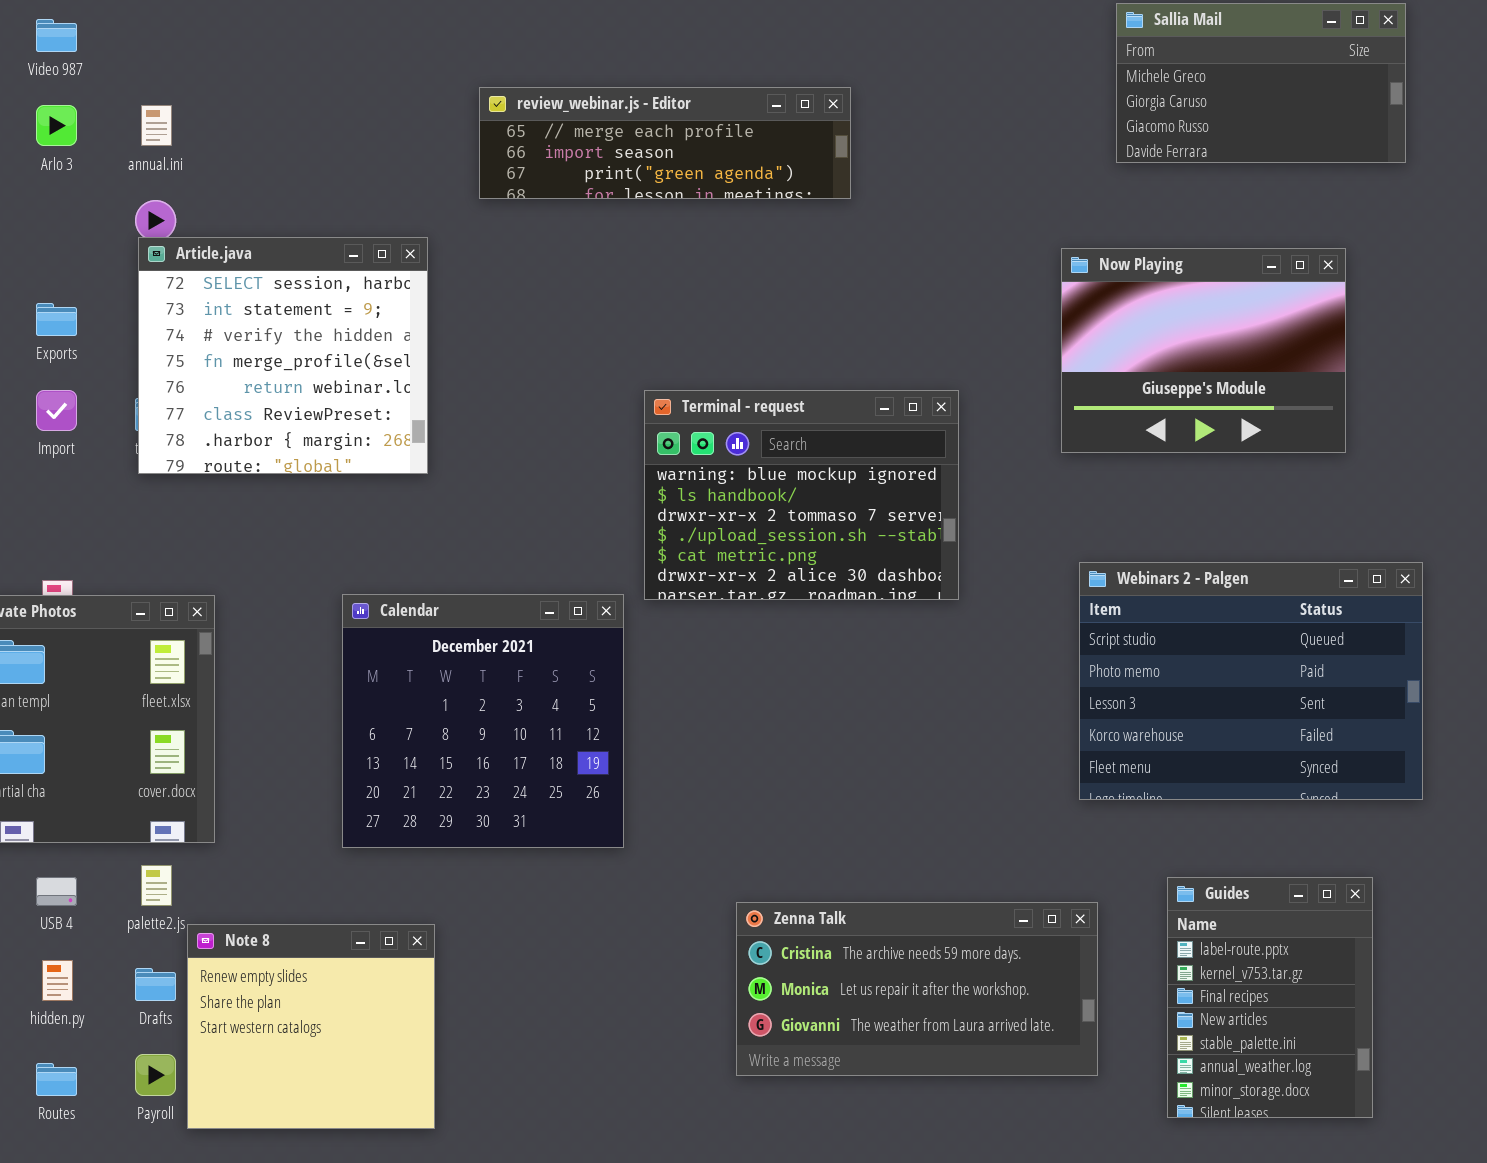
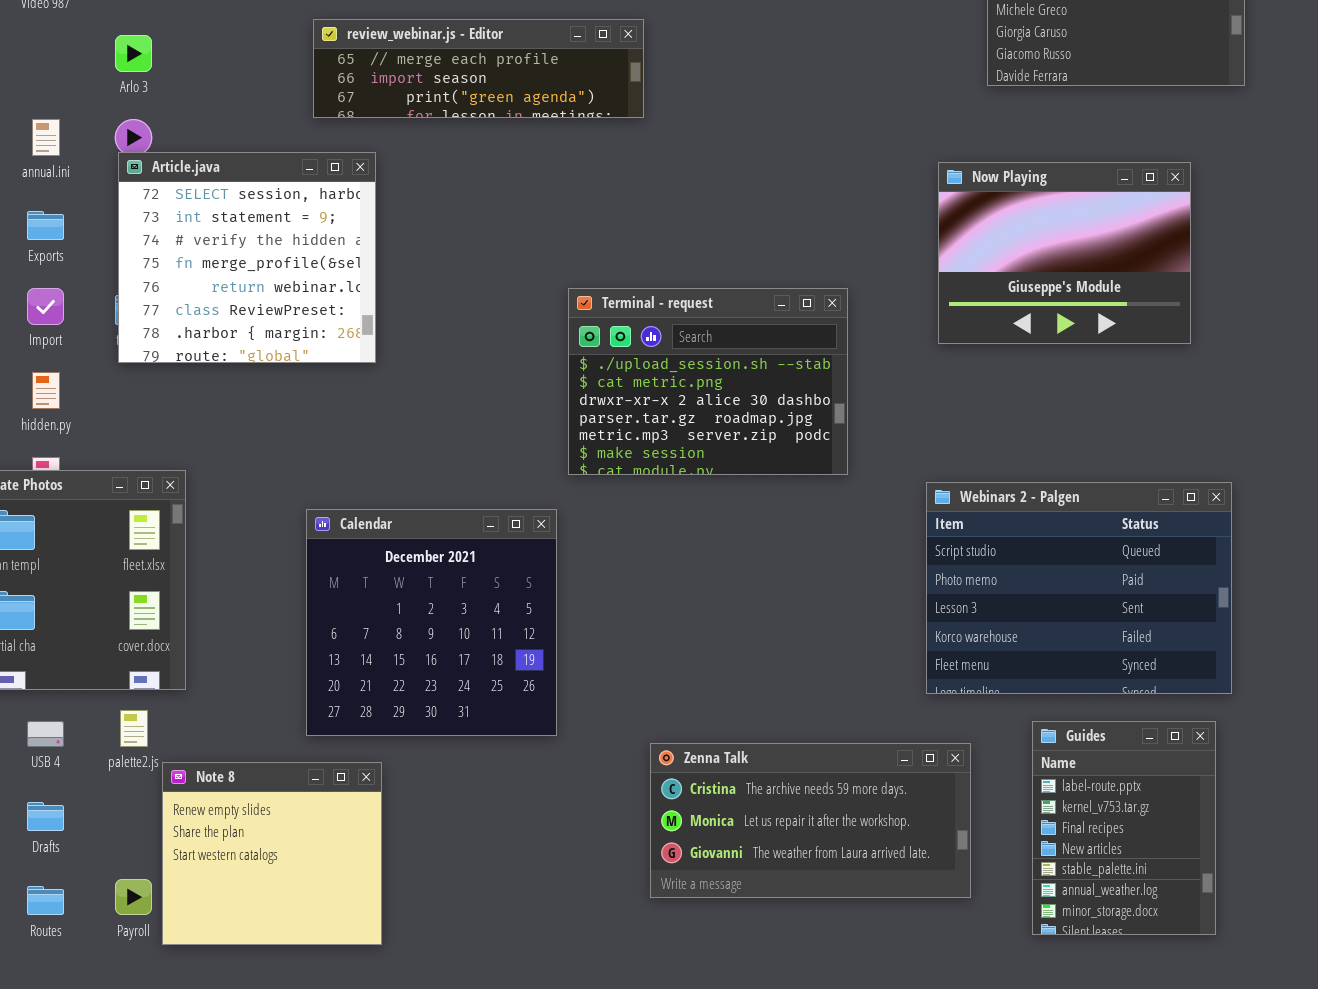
review_webinar.js - Editor: [479,87,851,199] -> [313,19,644,118], moved
Arlo 3: [36,105,77,146] -> [115,35,152,72], moved
annual.ini: [141,105,172,146] -> [32,119,60,156], moved
Terminal - request: [644,390,959,600] -> [568,288,848,475], scrolled down 3 rows
Webinars 2 - Palgen: [1079,562,1423,800] -> [926,482,1232,694], moved
Calendar: [342,594,624,848] -> [306,509,557,736], moved
hidden.py: [42,960,73,1001] -> [32,372,60,409], moved
Drafts: [135,968,176,1001] -> [27,802,64,831], moved

